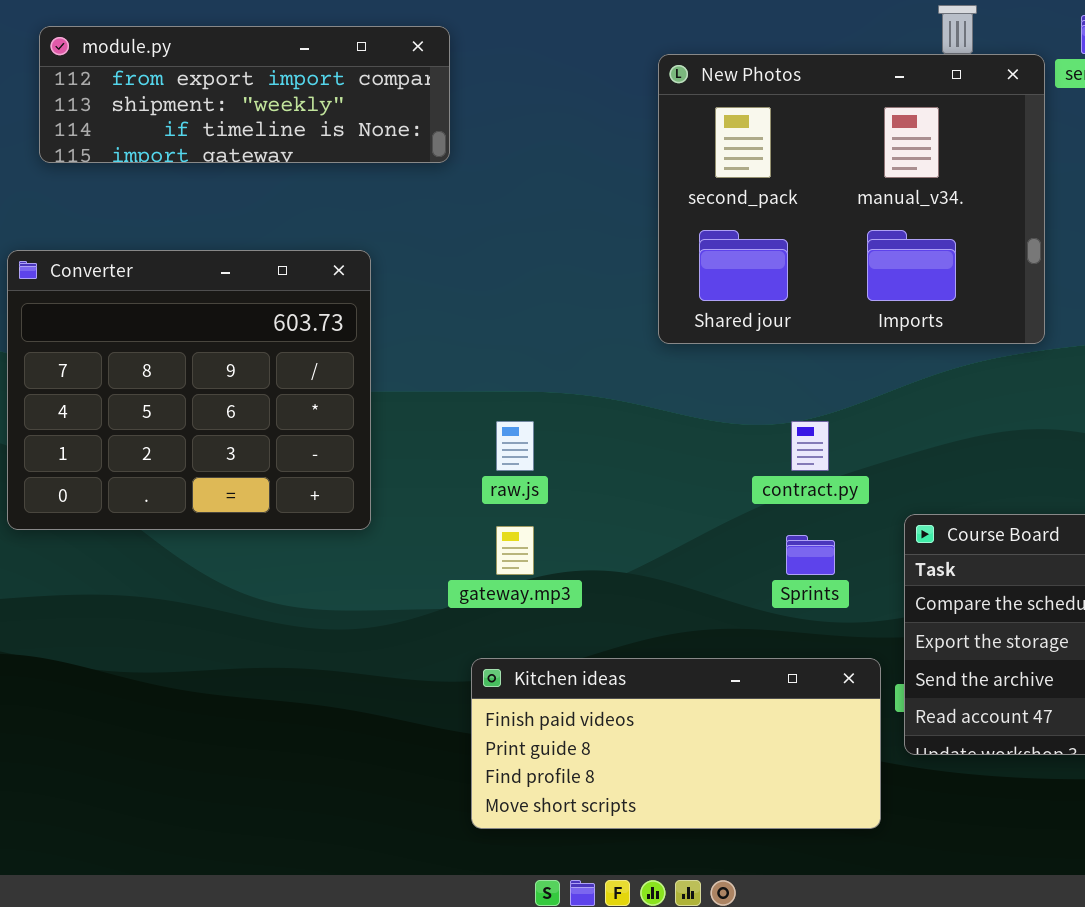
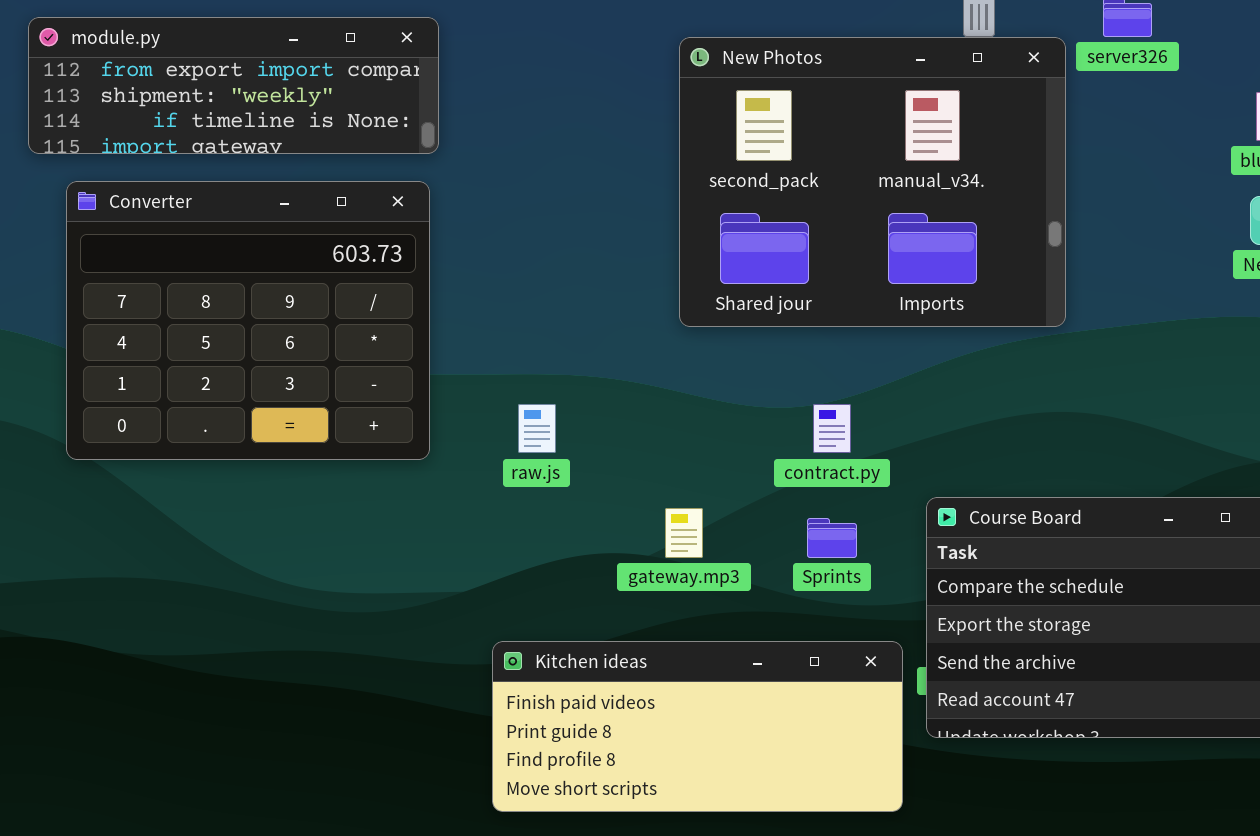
module.py: [39,26,450,163] -> [28,17,439,154], moved
Converter: [7,250,371,530] -> [66,181,430,460], moved
gateway.mp3: [496,526,534,575] -> [665,508,703,558], moved

